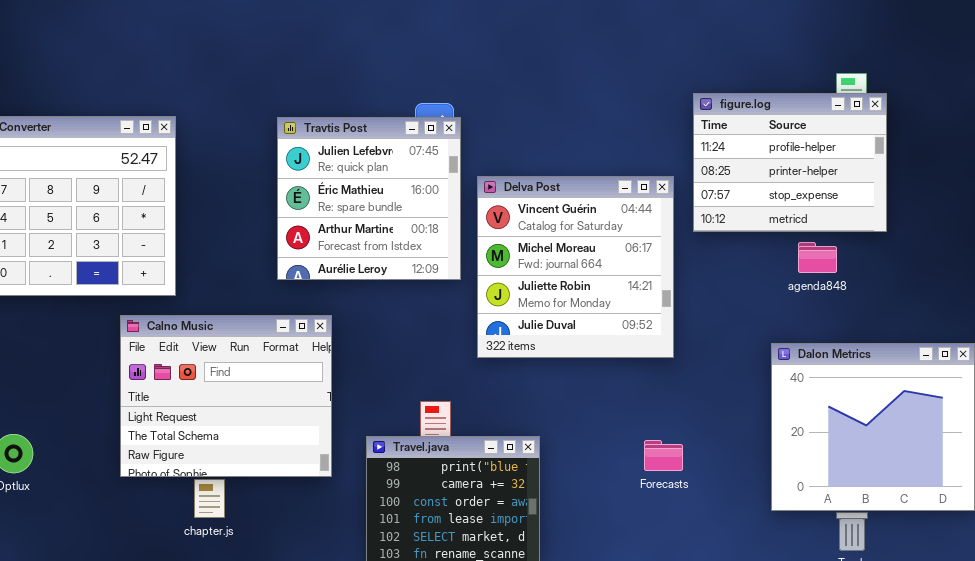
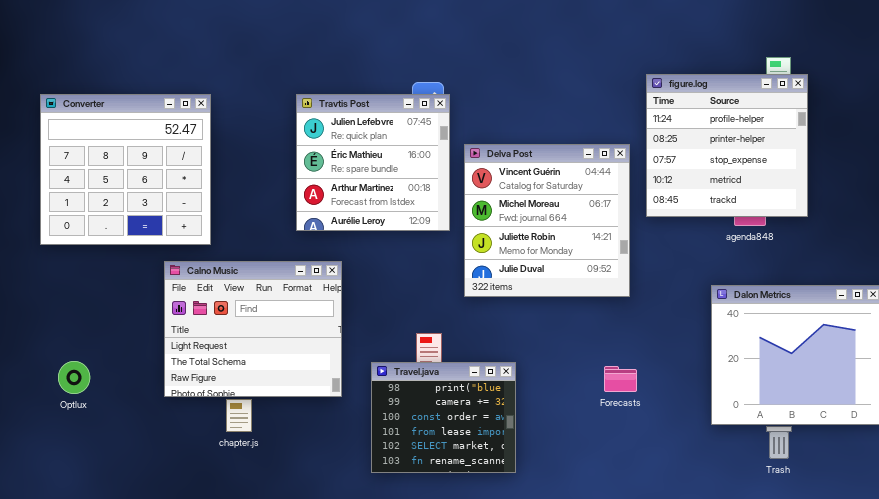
figure.log: [693,93,887,232] -> [646,74,808,217], resized

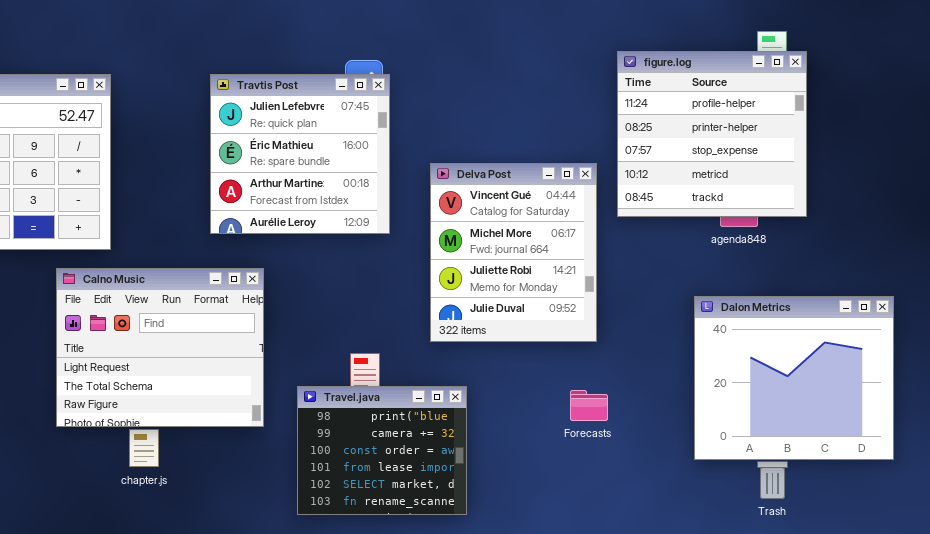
Delva Post: [464,144,630,297] -> [430,163,597,342], moved, resized

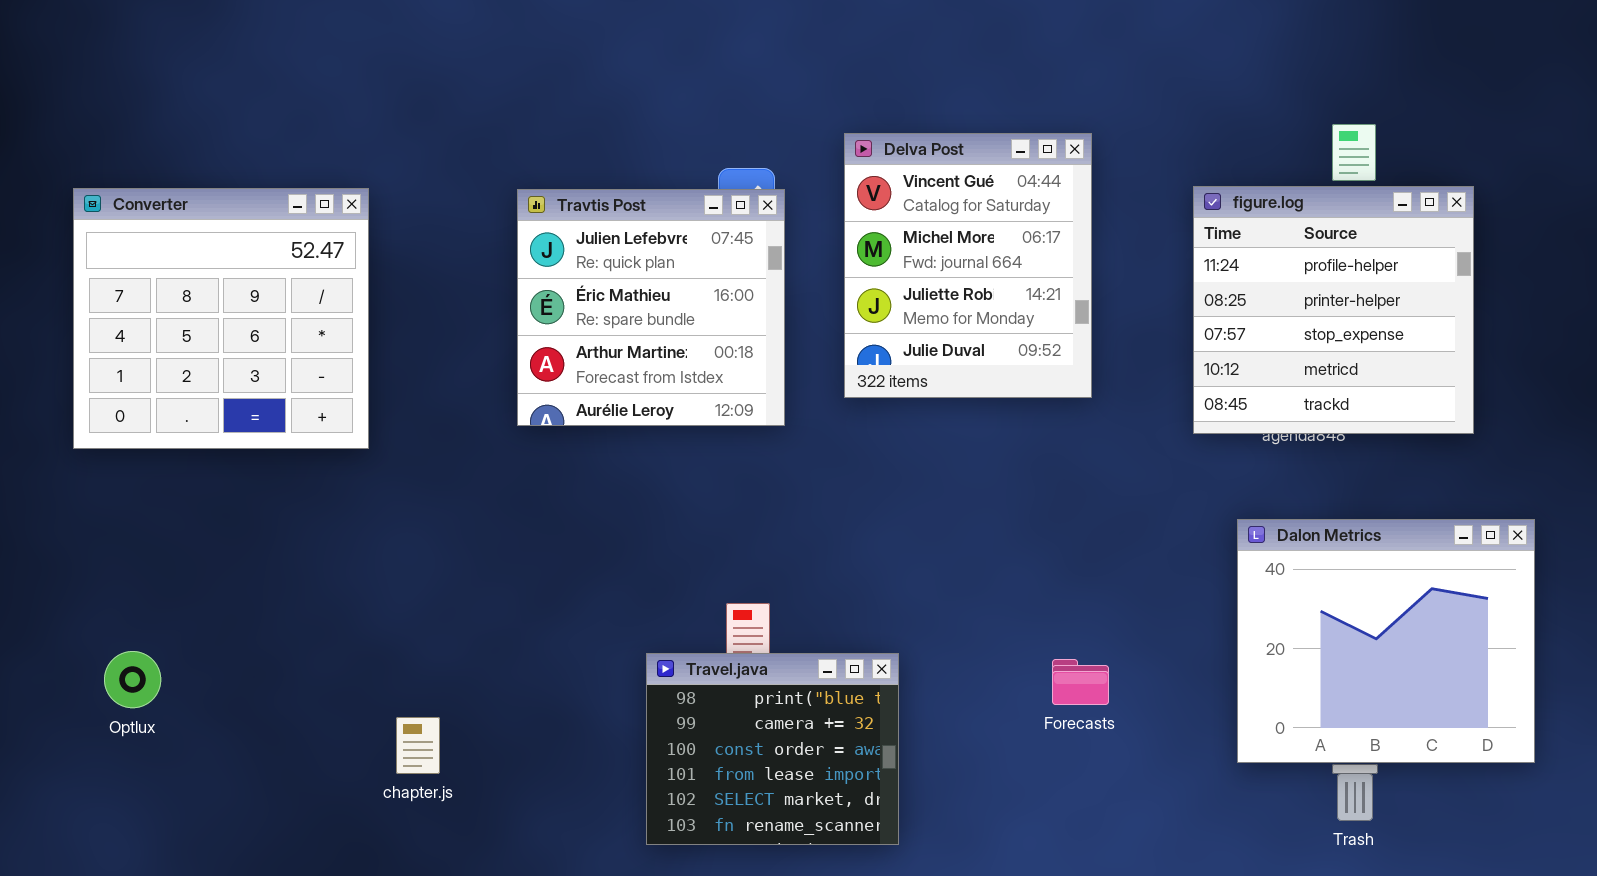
figure.log: [617,51,807,217] -> [1193,186,1474,434], moved
Delva Post: [430,163,597,342] -> [844,133,1092,398], moved
Calno Music: [56,268,264,427] -> none, closed

